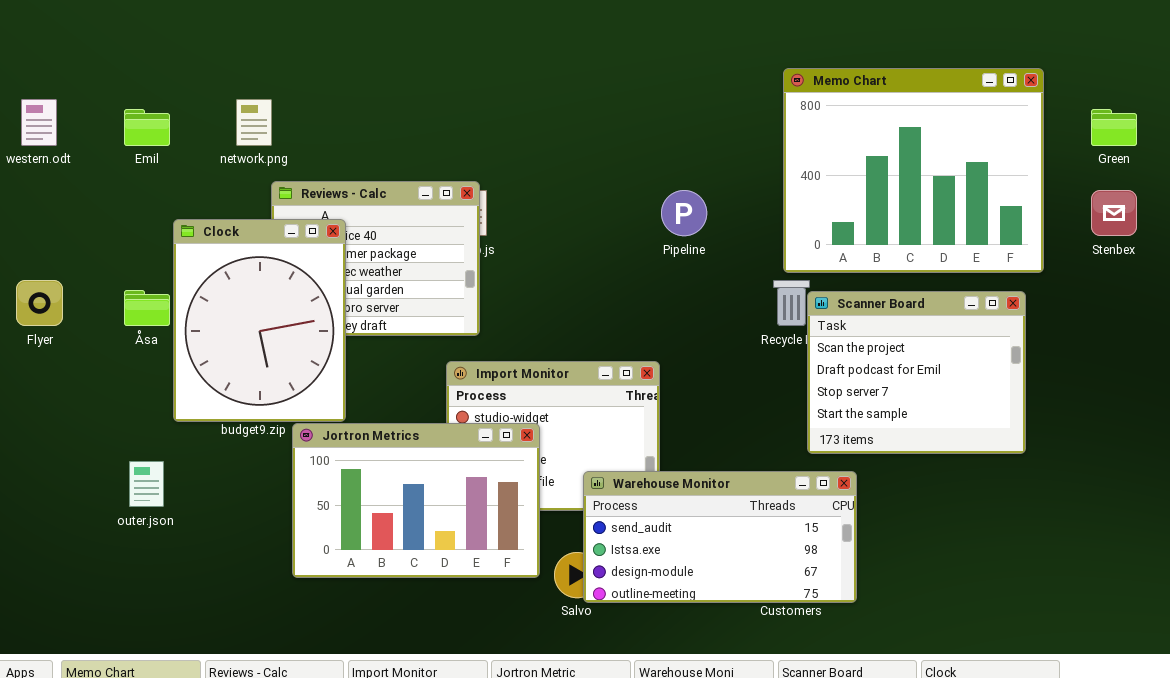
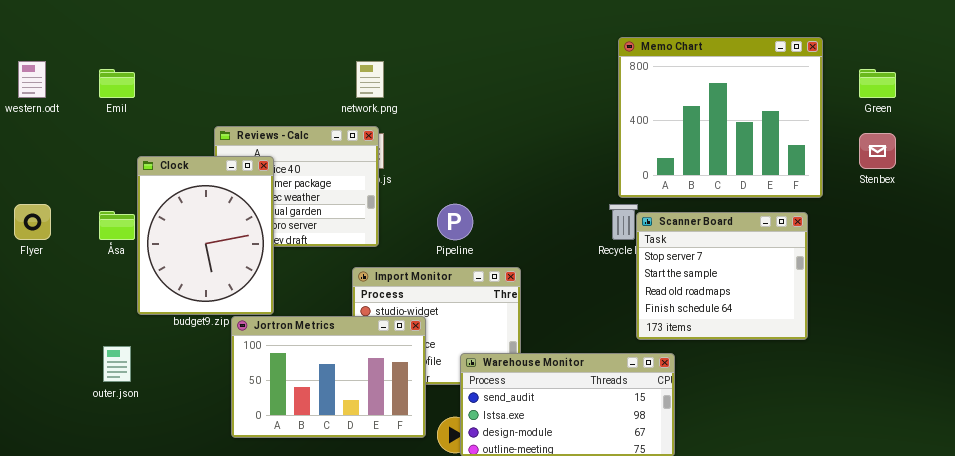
network.png: [236,99,272,146] -> [356,61,384,98], moved
Pipeline: [661,190,707,236] -> [437,204,473,240], moved
Scanner Board: [807,291,1026,454] -> [636,212,808,340], scrolled down 2 rows

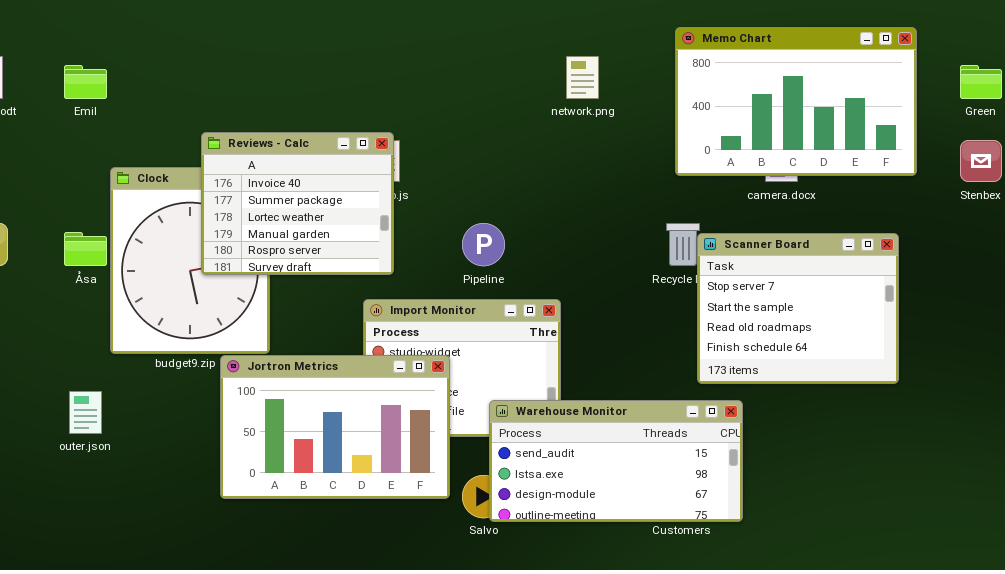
Memo Chart: [618,37,823,198] -> [675,27,917,176], resized
network.png: [356,61,384,98] -> [566,56,599,99], moved
Reviews - Calc: [214,126,379,247] -> [201,132,394,275], raised

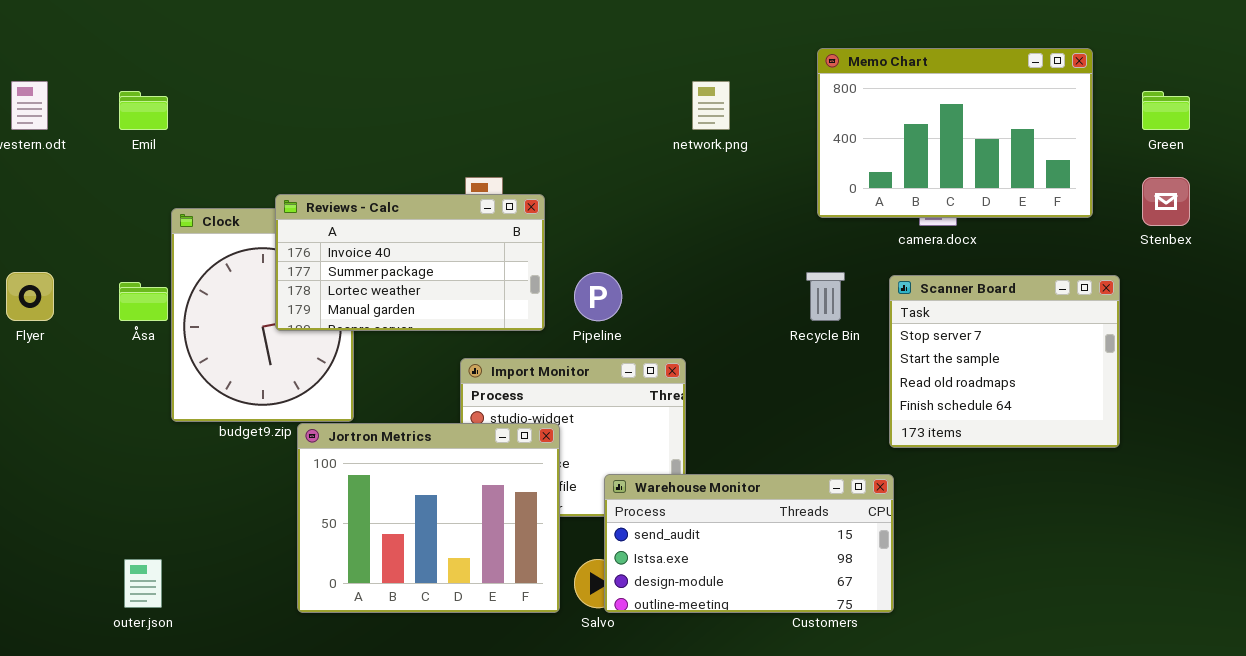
Reviews - Calc: [201,132,394,275] -> [275,194,545,331], resized
Scanner Board: [697,233,899,384] -> [889,275,1120,448], moved
Jortron Metrics: [220,355,450,499] -> [297,423,560,613], resized
outer.json: [69,391,102,434] -> [124,559,162,608], moved

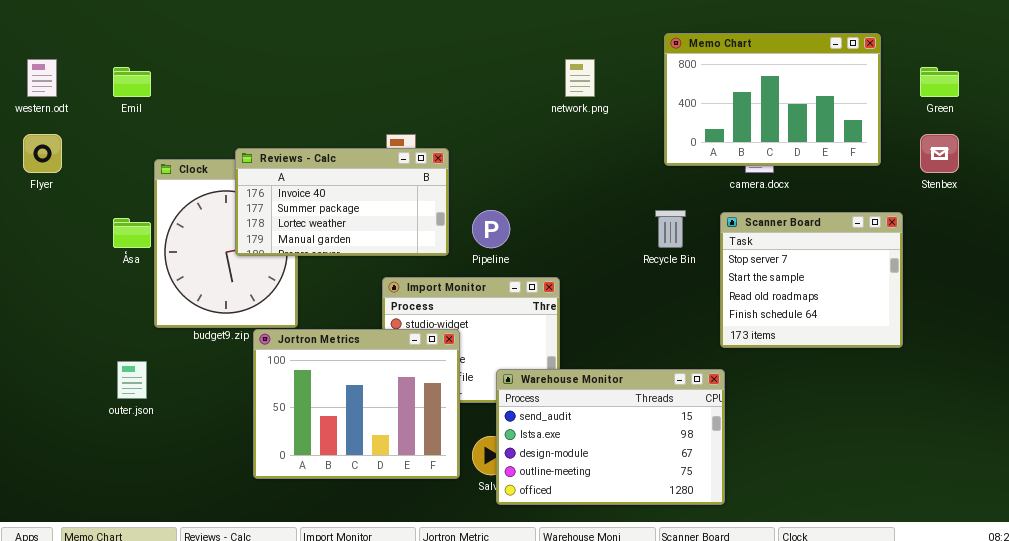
Flyer: [6,272,54,321] -> [23,134,62,173], moved
Warehouse Monitor: [604,474,894,613] -> [496,369,725,505], resized
outer.json: [124,559,162,608] -> [117,361,147,399], moved

